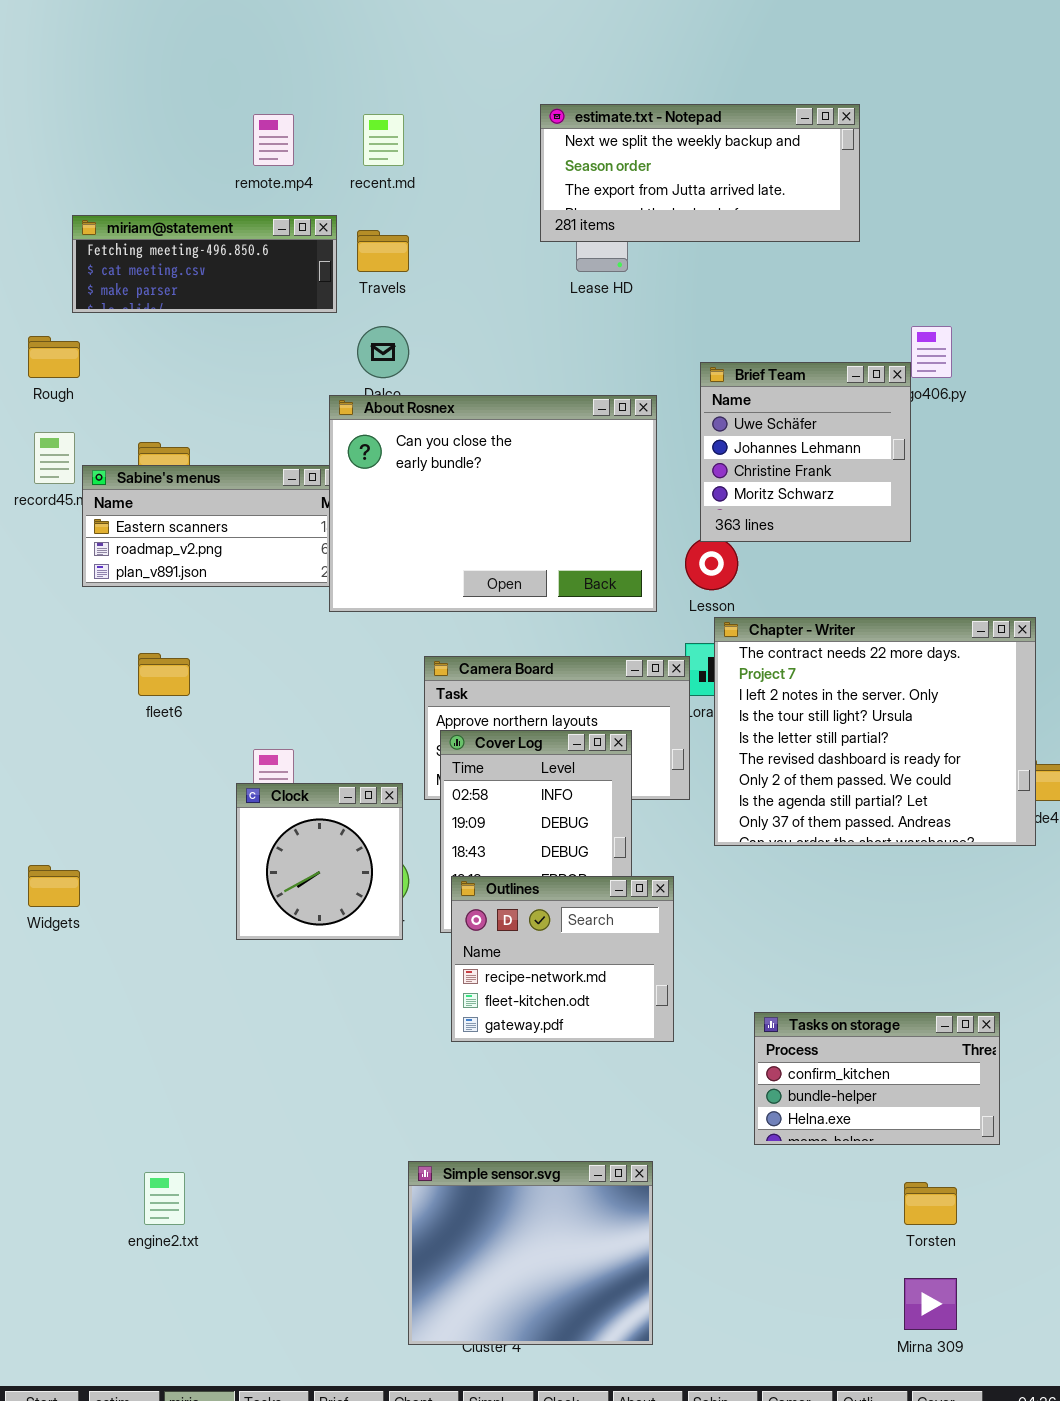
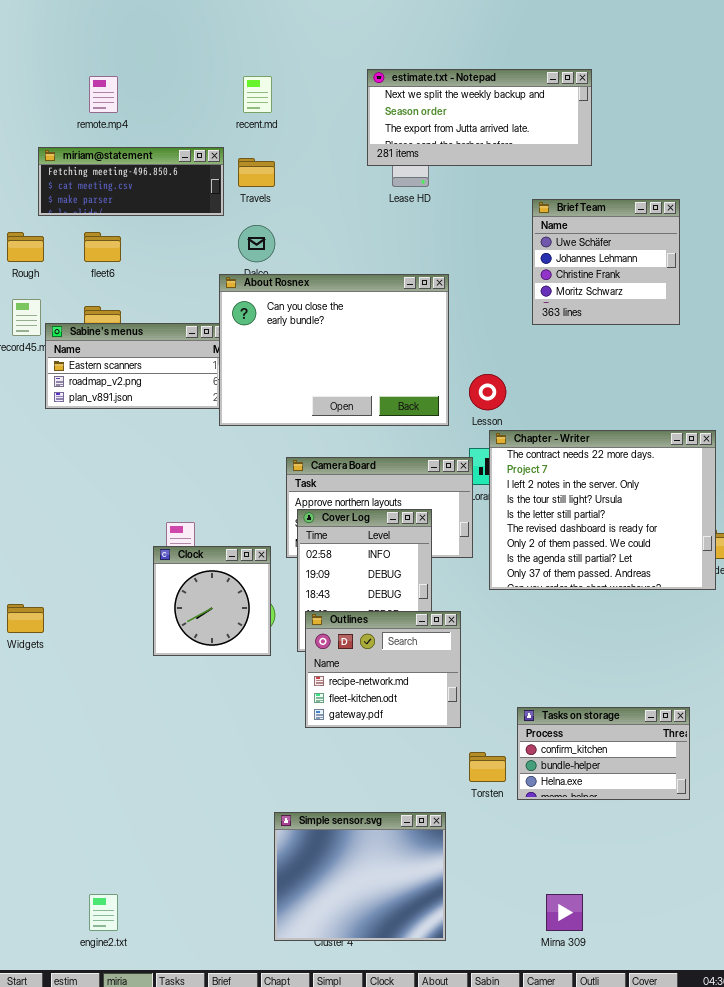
remote.mp4: [253,114,294,166] -> [89,76,118,113], moved
Brief Team: [700,362,911,542] -> [532,199,680,325], moved
fleet6: [138,653,190,696] -> [84,232,121,262], moved
engine2.txt: [144,1172,185,1225] -> [89,894,118,931], moved
Torsten: [904,1182,957,1225] -> [469,752,506,782], moved
Mirna 309: [904,1278,957,1330] -> [546,894,583,931], moved

